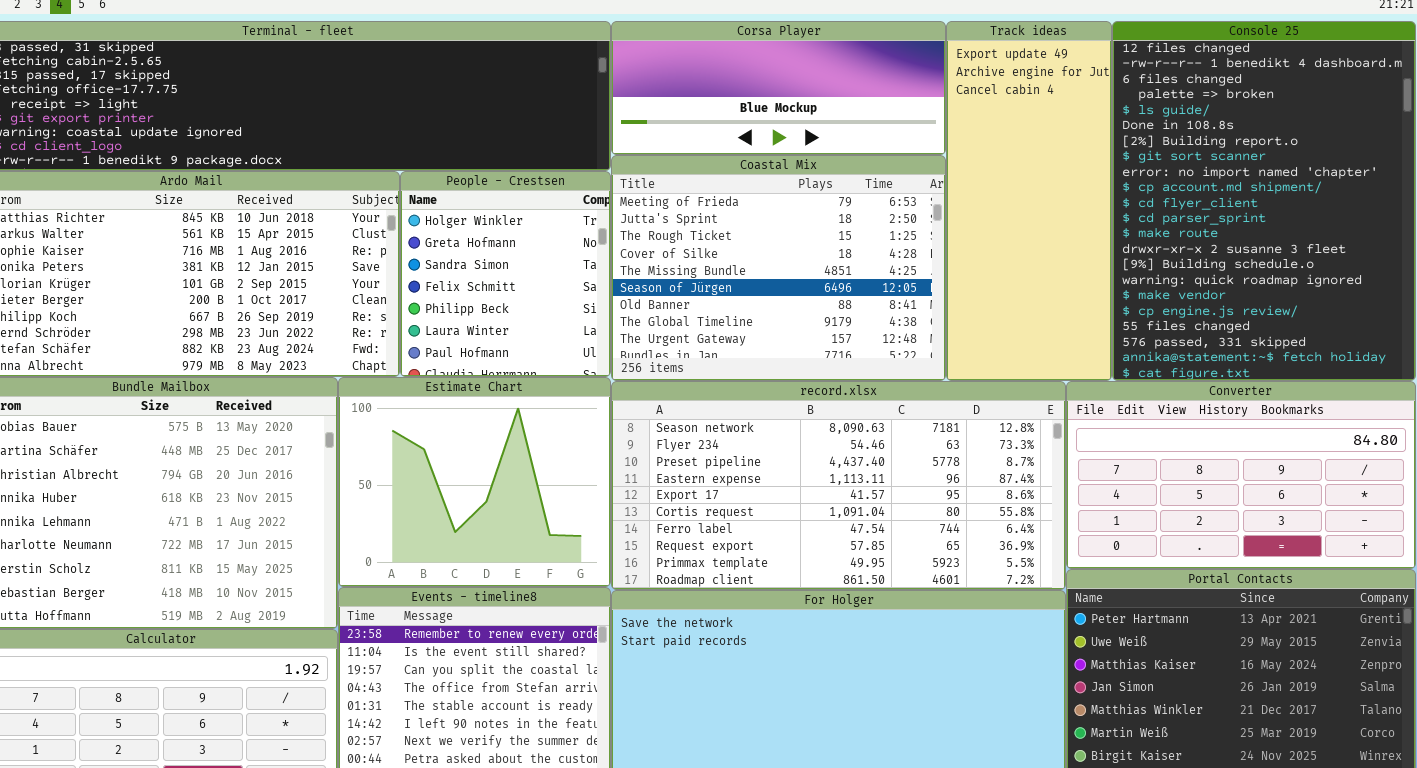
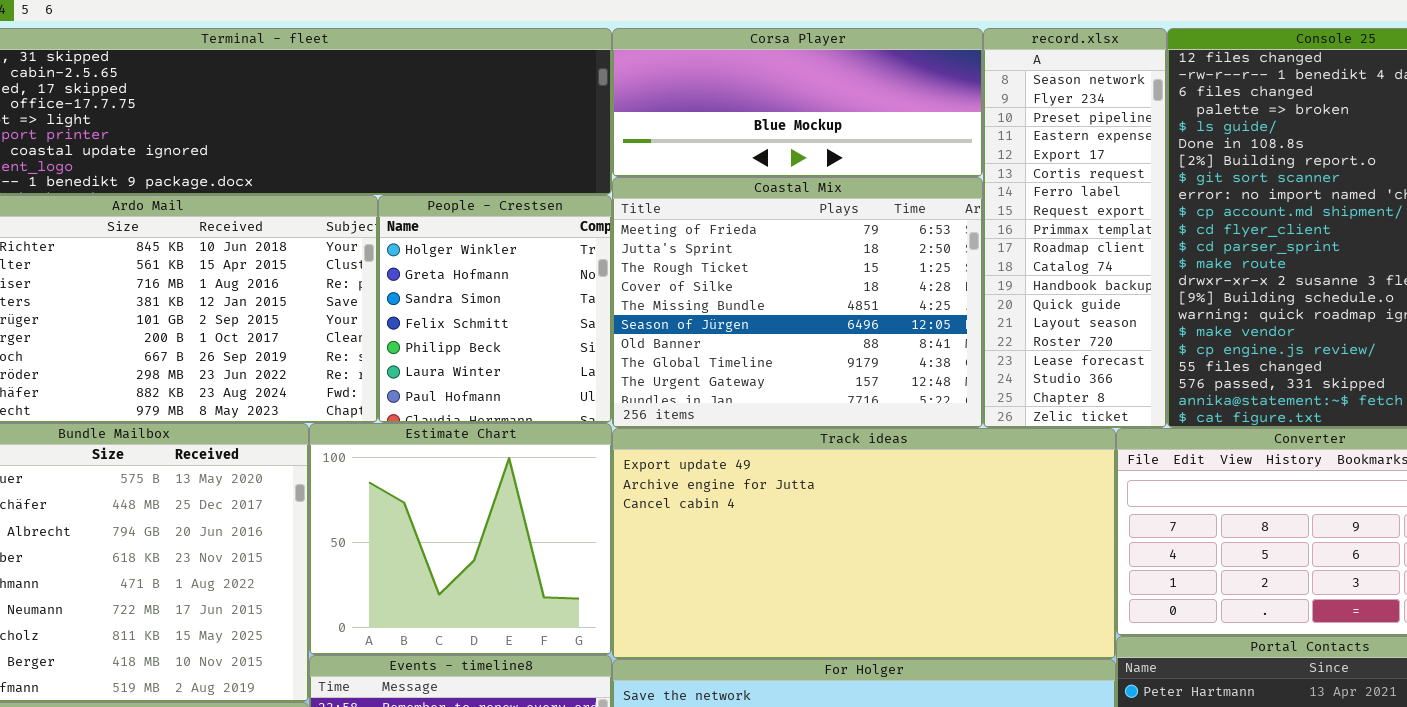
Track ideas: [946,21,1112,381] -> [612,428,1116,659], moved, resized
record.xlsx: [611,381,1066,590] -> [983,28,1167,428], moved, resized

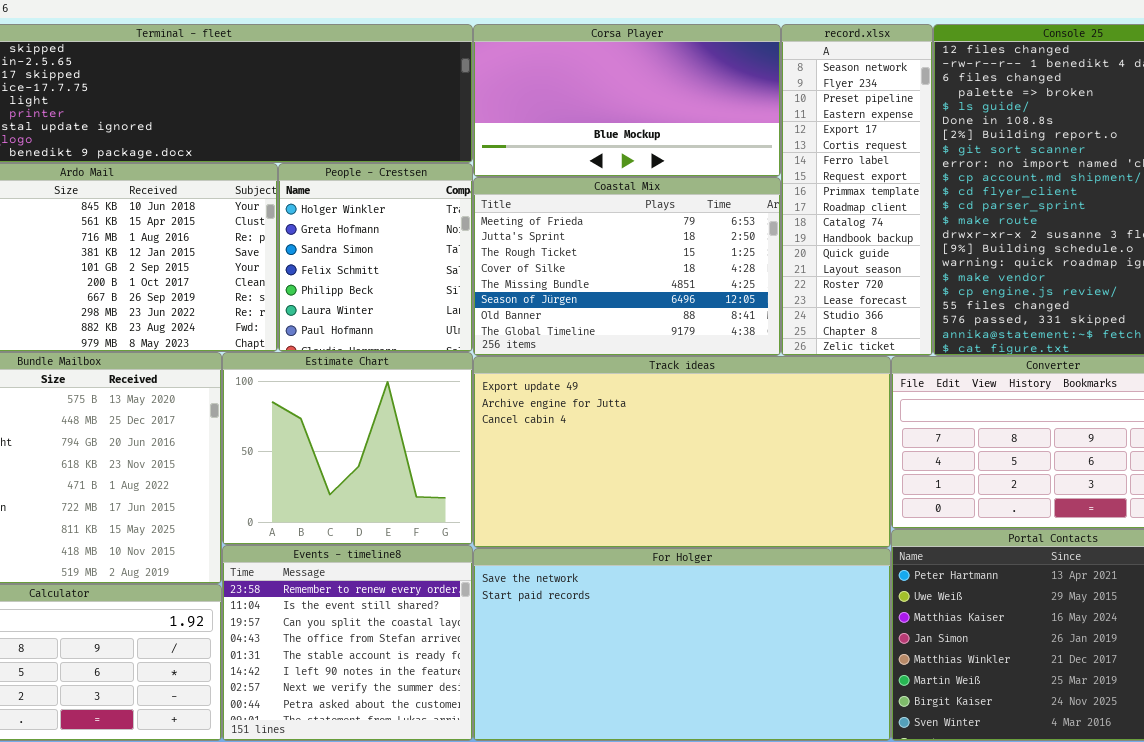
Corsa Player: [612,28,983,177] -> [473,24,781,177], resized
Coastal Mix: [612,177,983,428] -> [473,177,781,356], resized

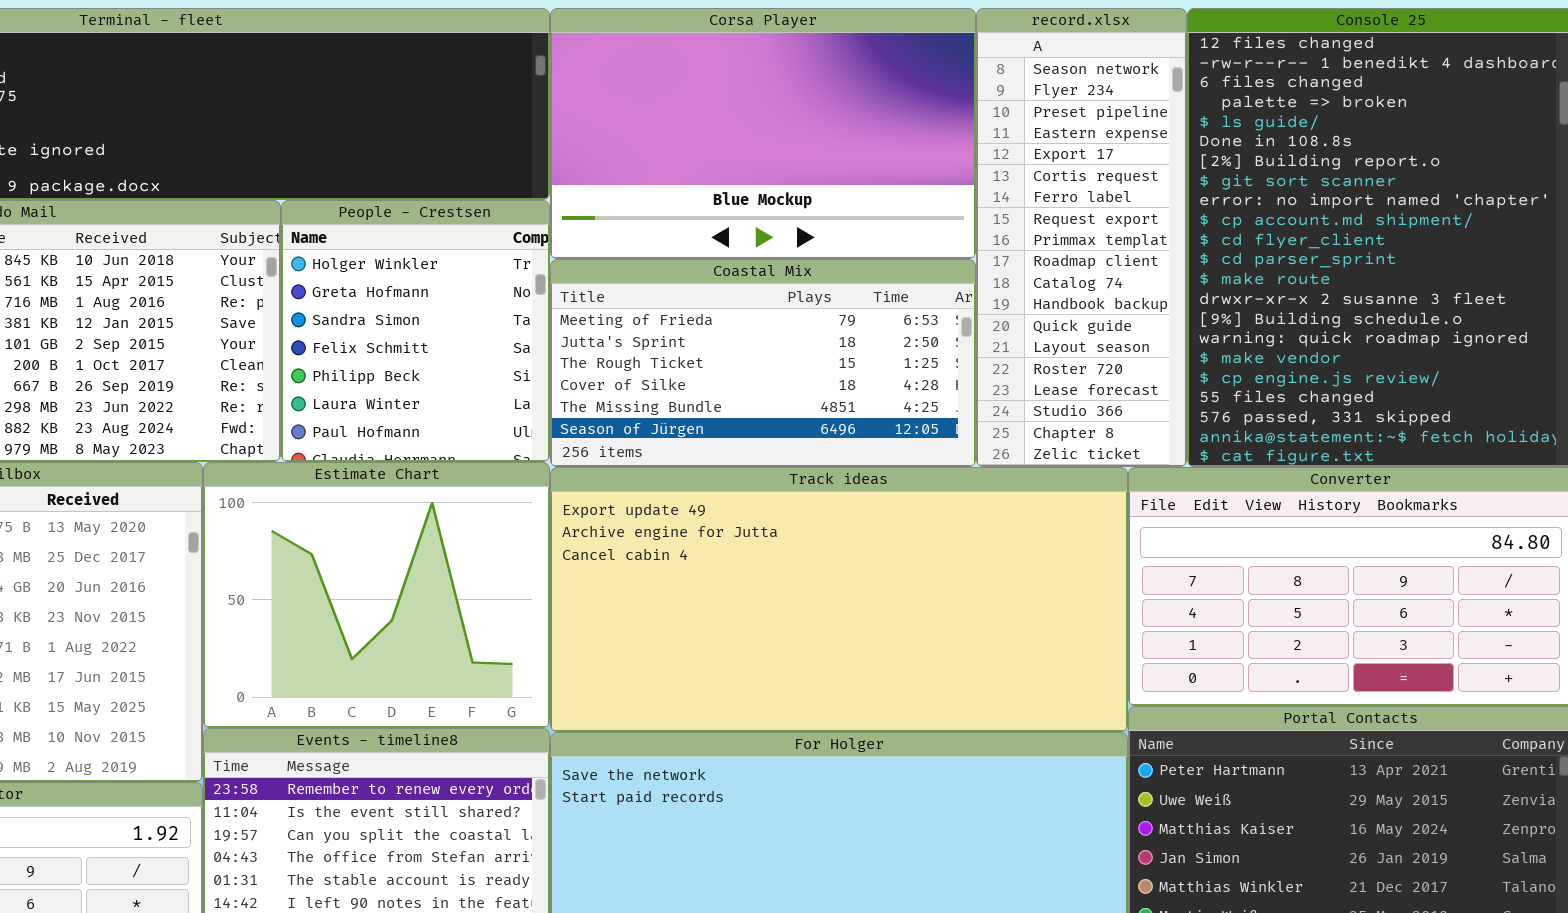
Corsa Player: [473,24,781,177] -> [550,8,976,259], resized
Coastal Mix: [473,177,781,356] -> [550,259,976,467], resized

